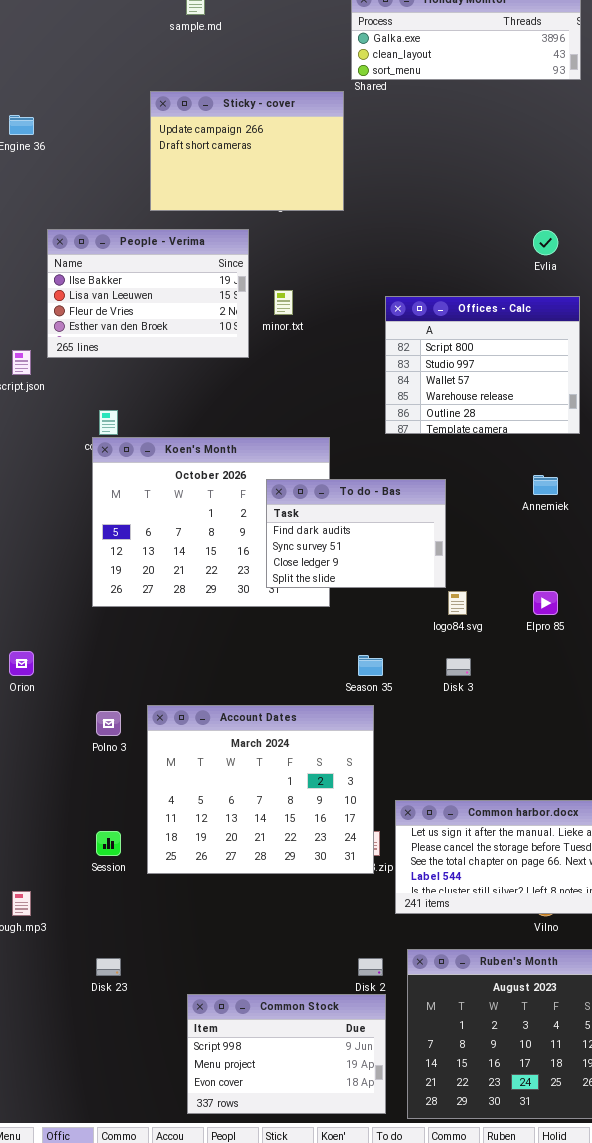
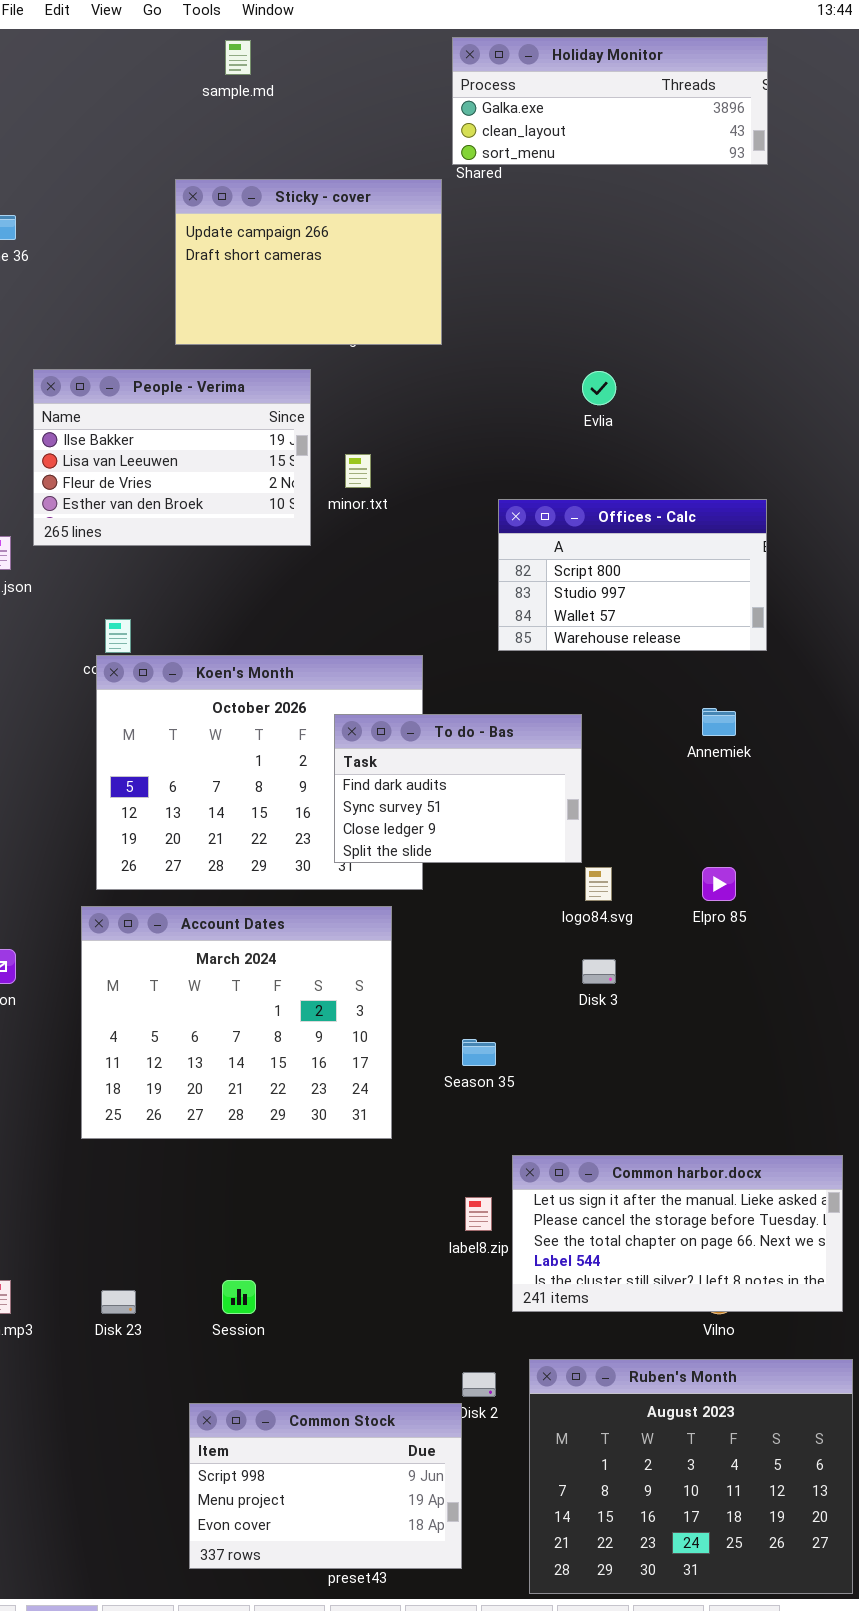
Evlia: [533,230,558,255] -> [582,371,616,405], moved
Offices - Calc: [385,296,580,434] -> [498,499,767,651], resized
Season 35: [358,655,383,676] -> [462,1039,496,1066], moved
Account Dates: [147,705,374,874] -> [81,906,392,1139], moved
Session: [96,831,121,856] -> [222,1280,256,1314], moved
Disk 23: [96,958,121,976] -> [101,1290,136,1314], moved
Common Stock: [187,994,386,1114] -> [189,1403,462,1569], moved

